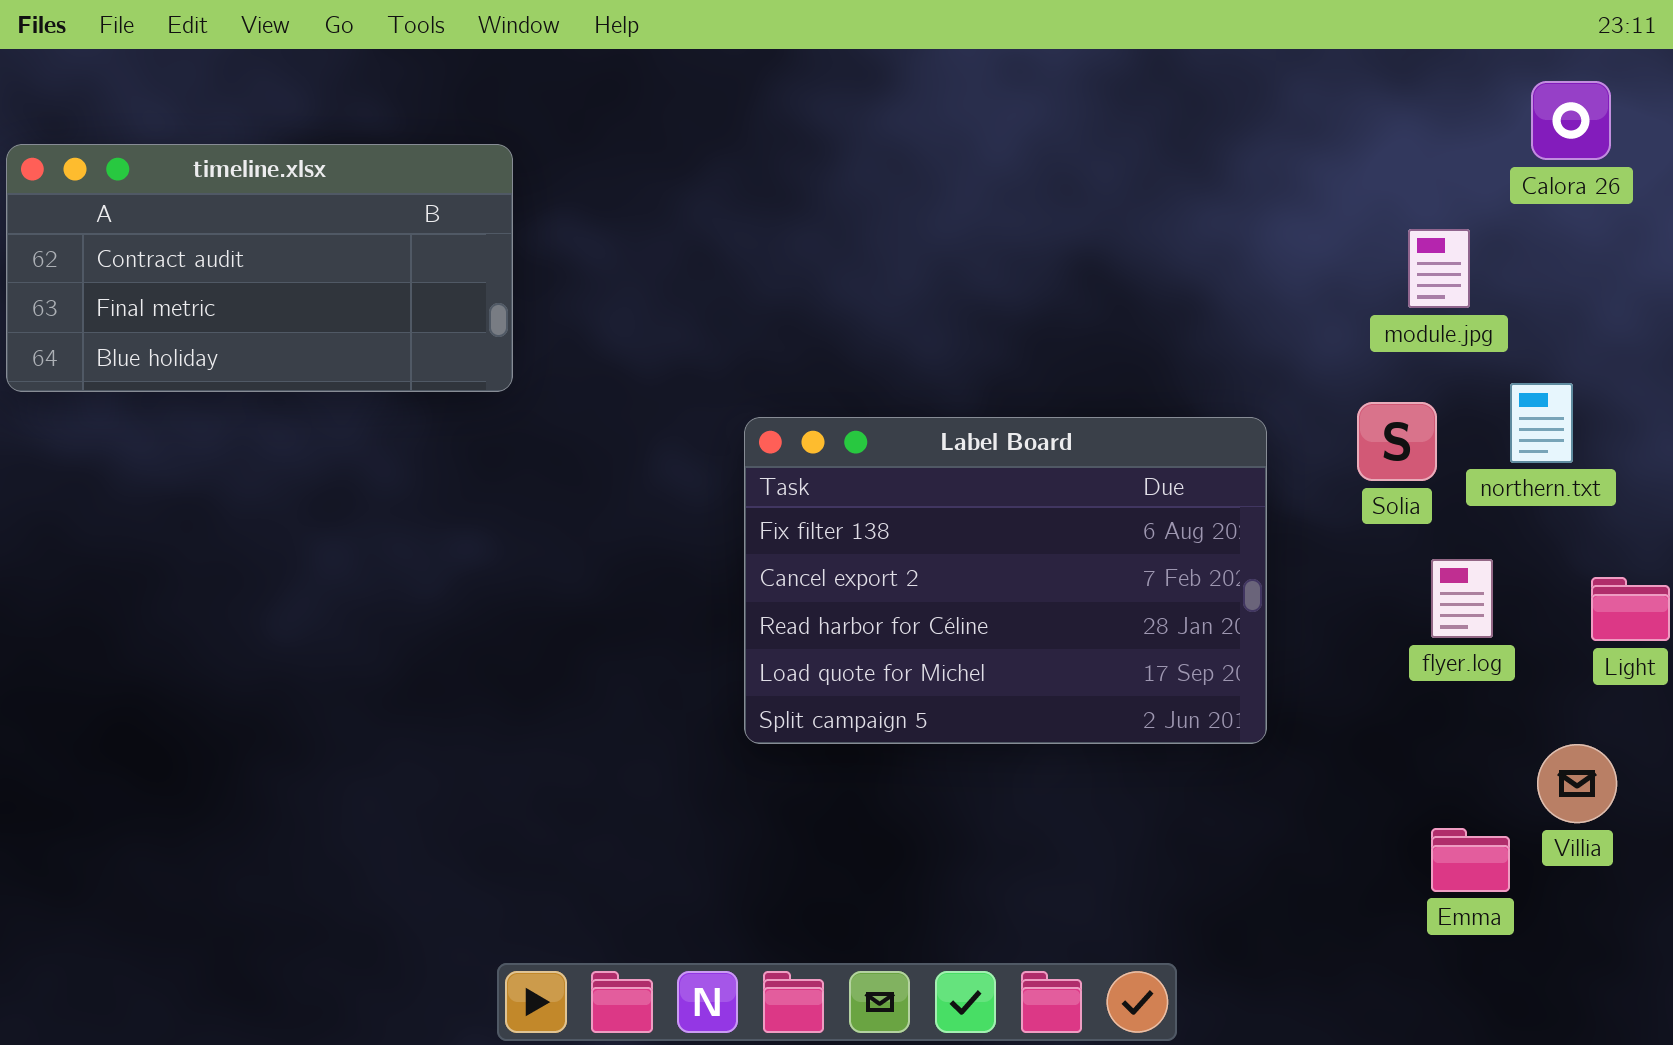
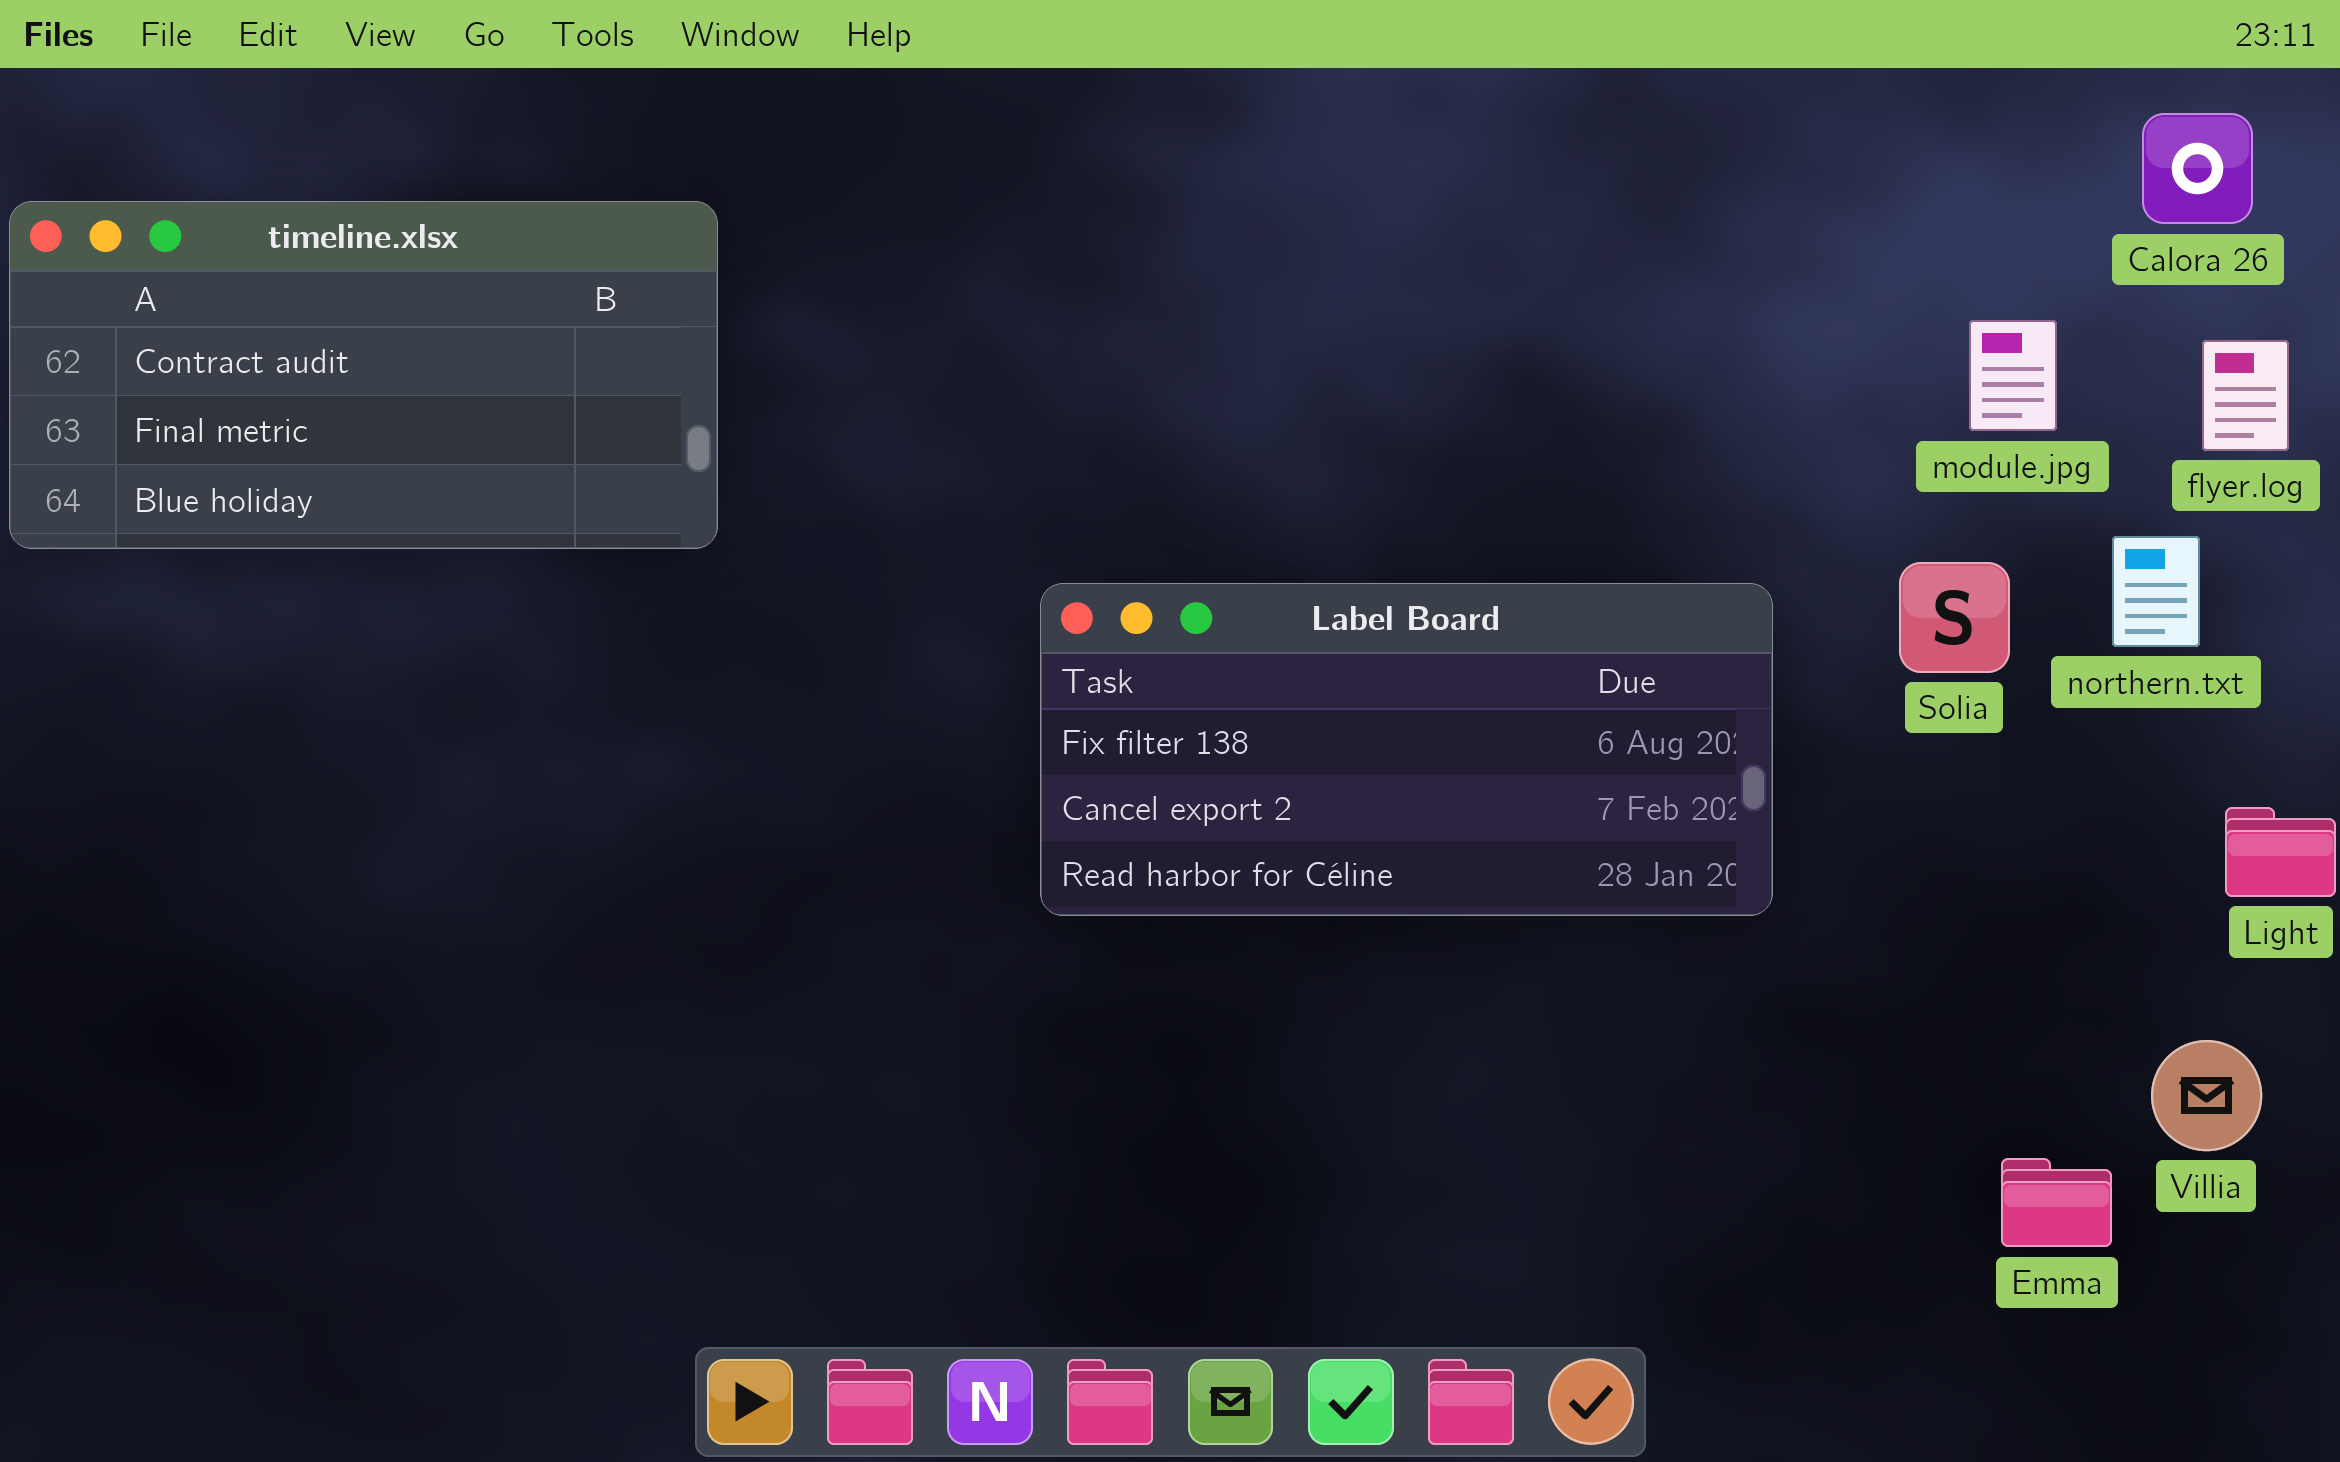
Label Board: [744,417,1267,744] -> [1040,583,1773,916], resized
flyer.log: [1431,559,1493,638] -> [2202,340,2289,451], moved

